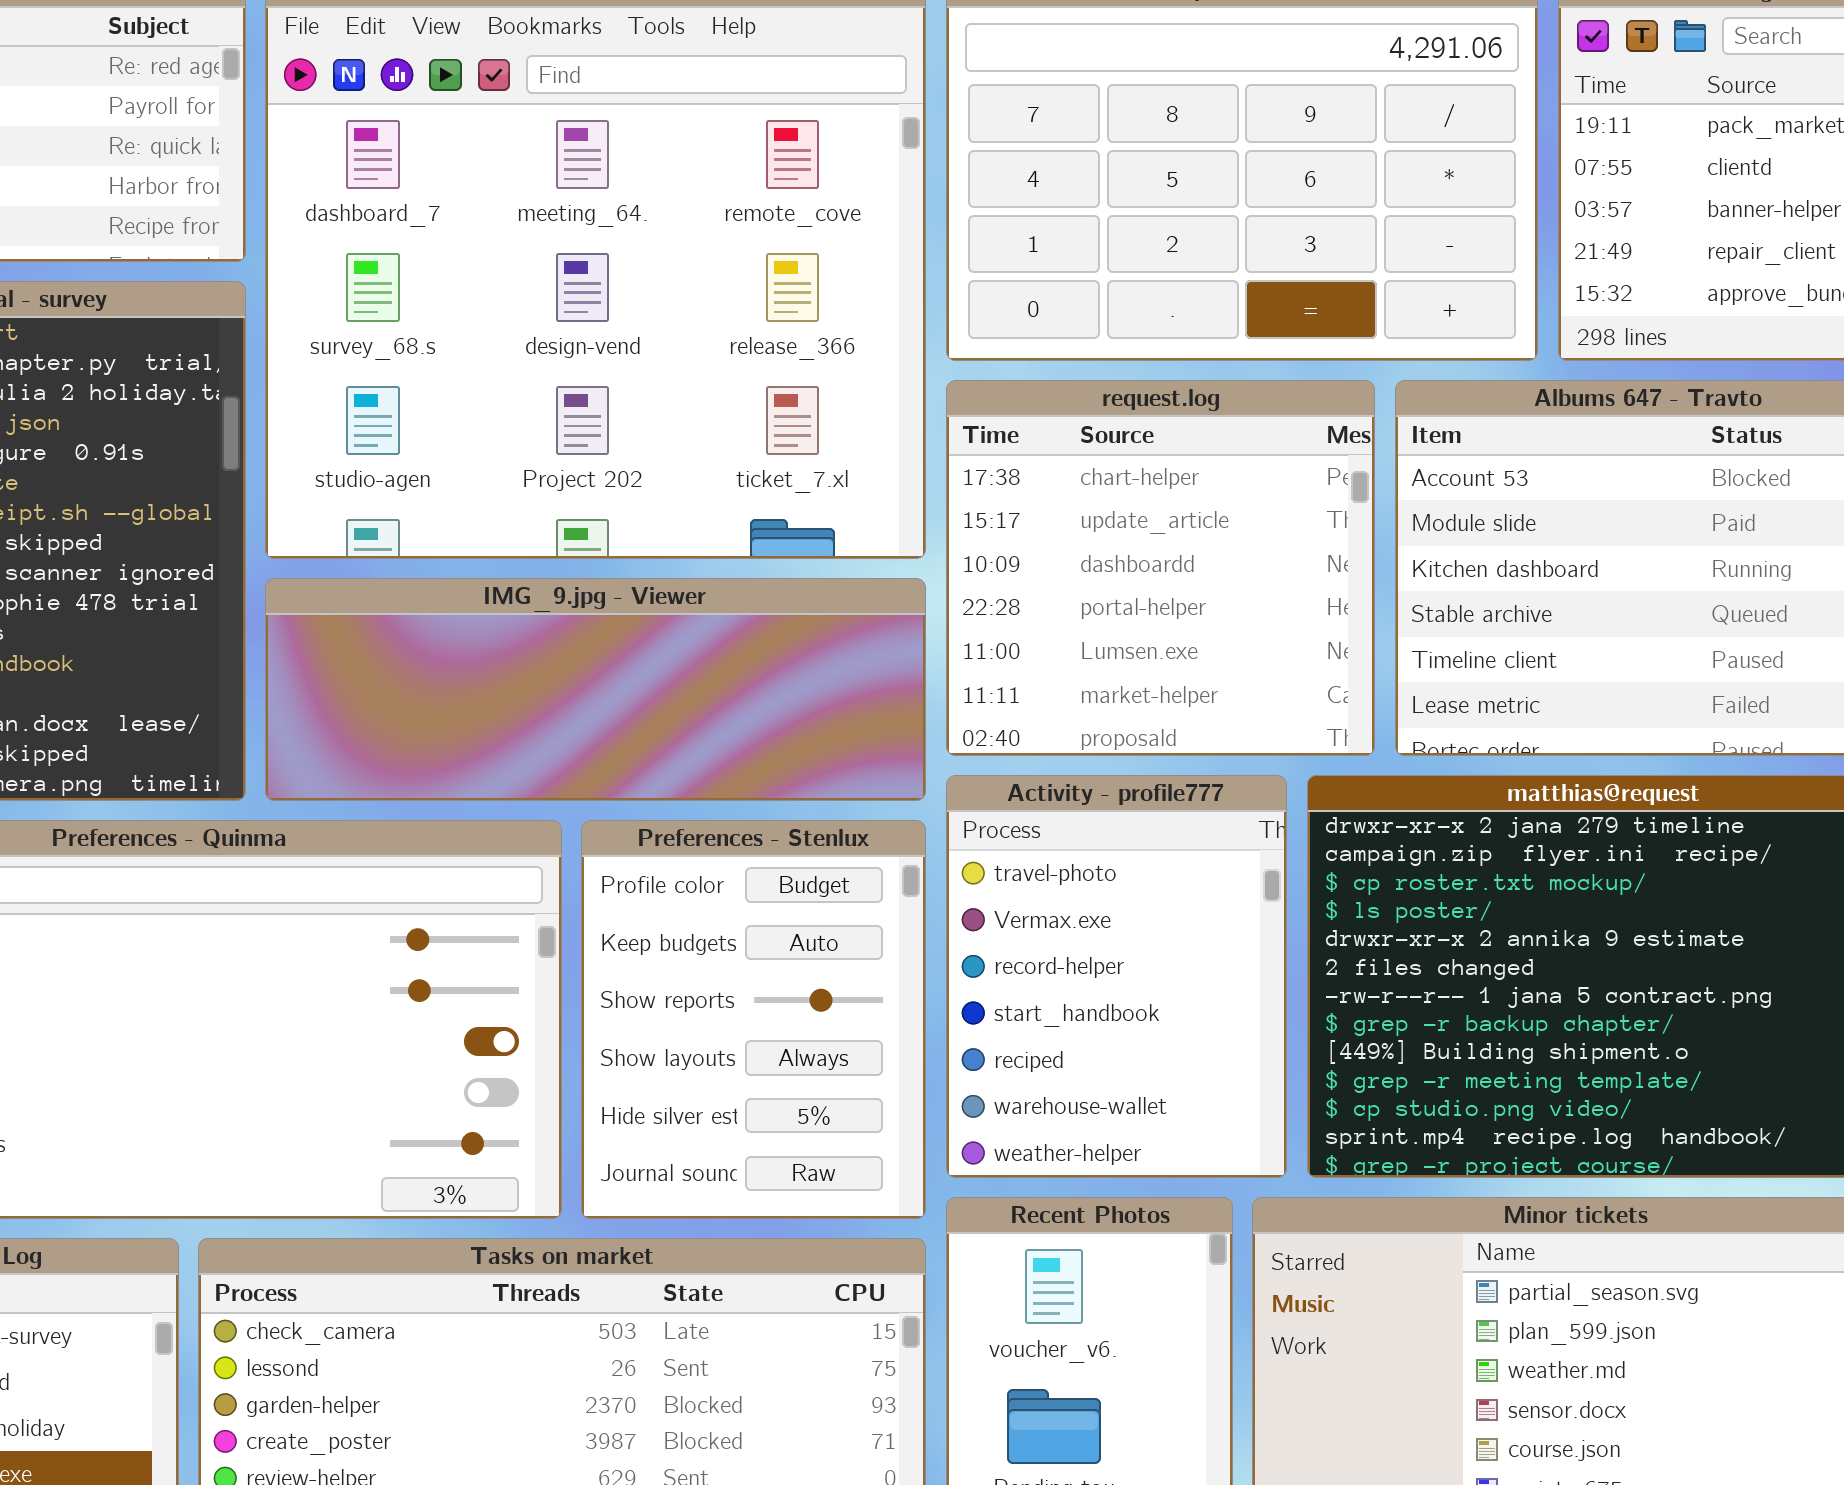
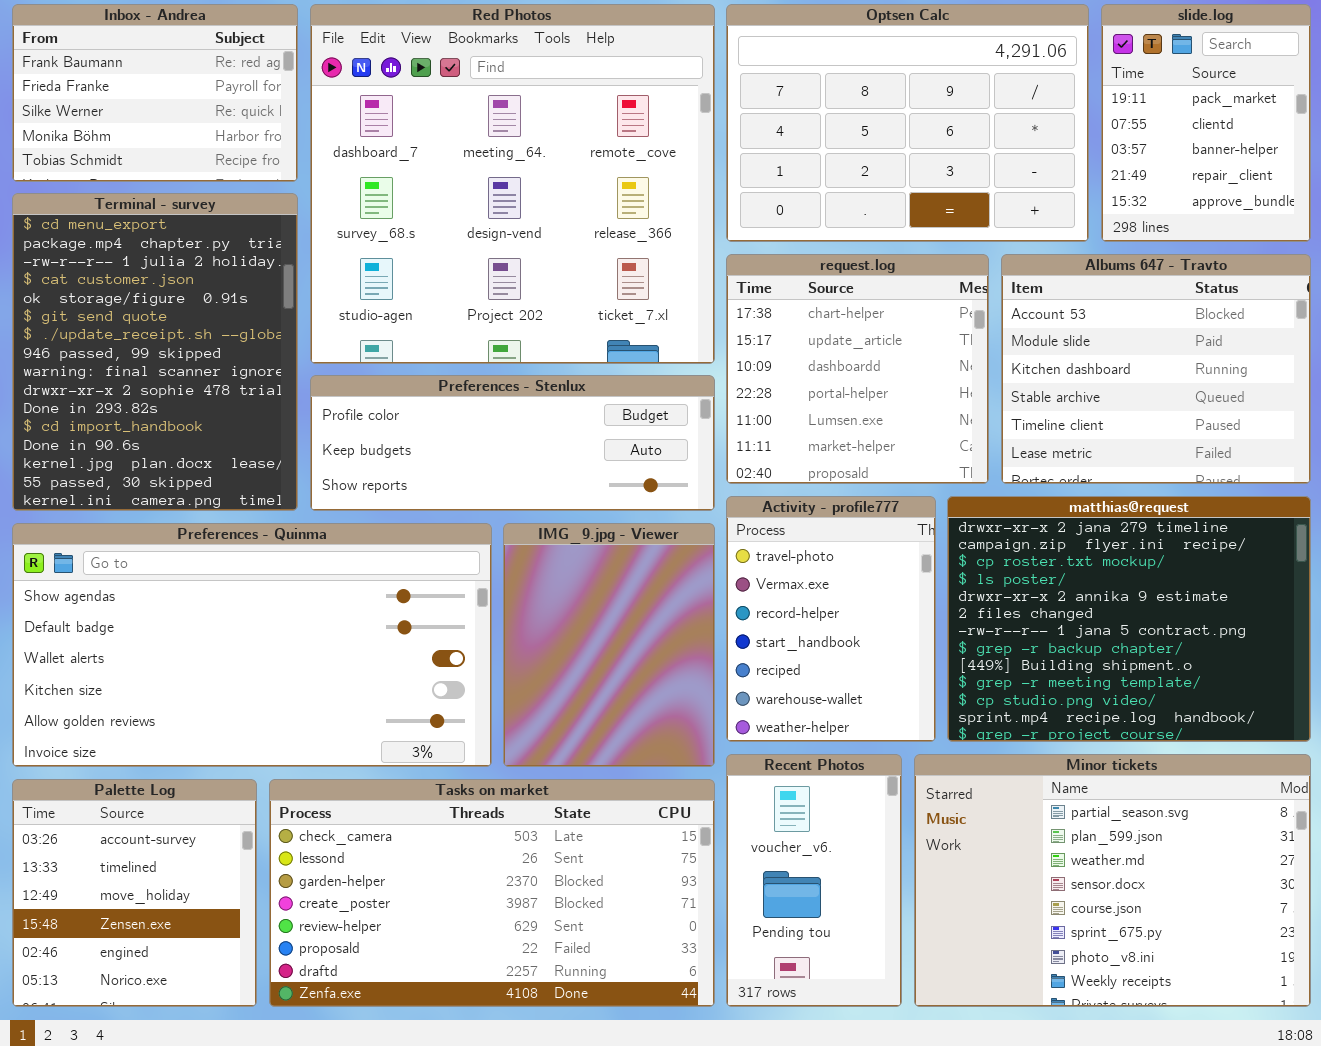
IMG_9.jpg - Viewer: [265,578,926,801] -> [503,523,715,767], moved, resized
Preferences - Stenlux: [581,820,926,1219] -> [310,375,715,511], moved, resized

